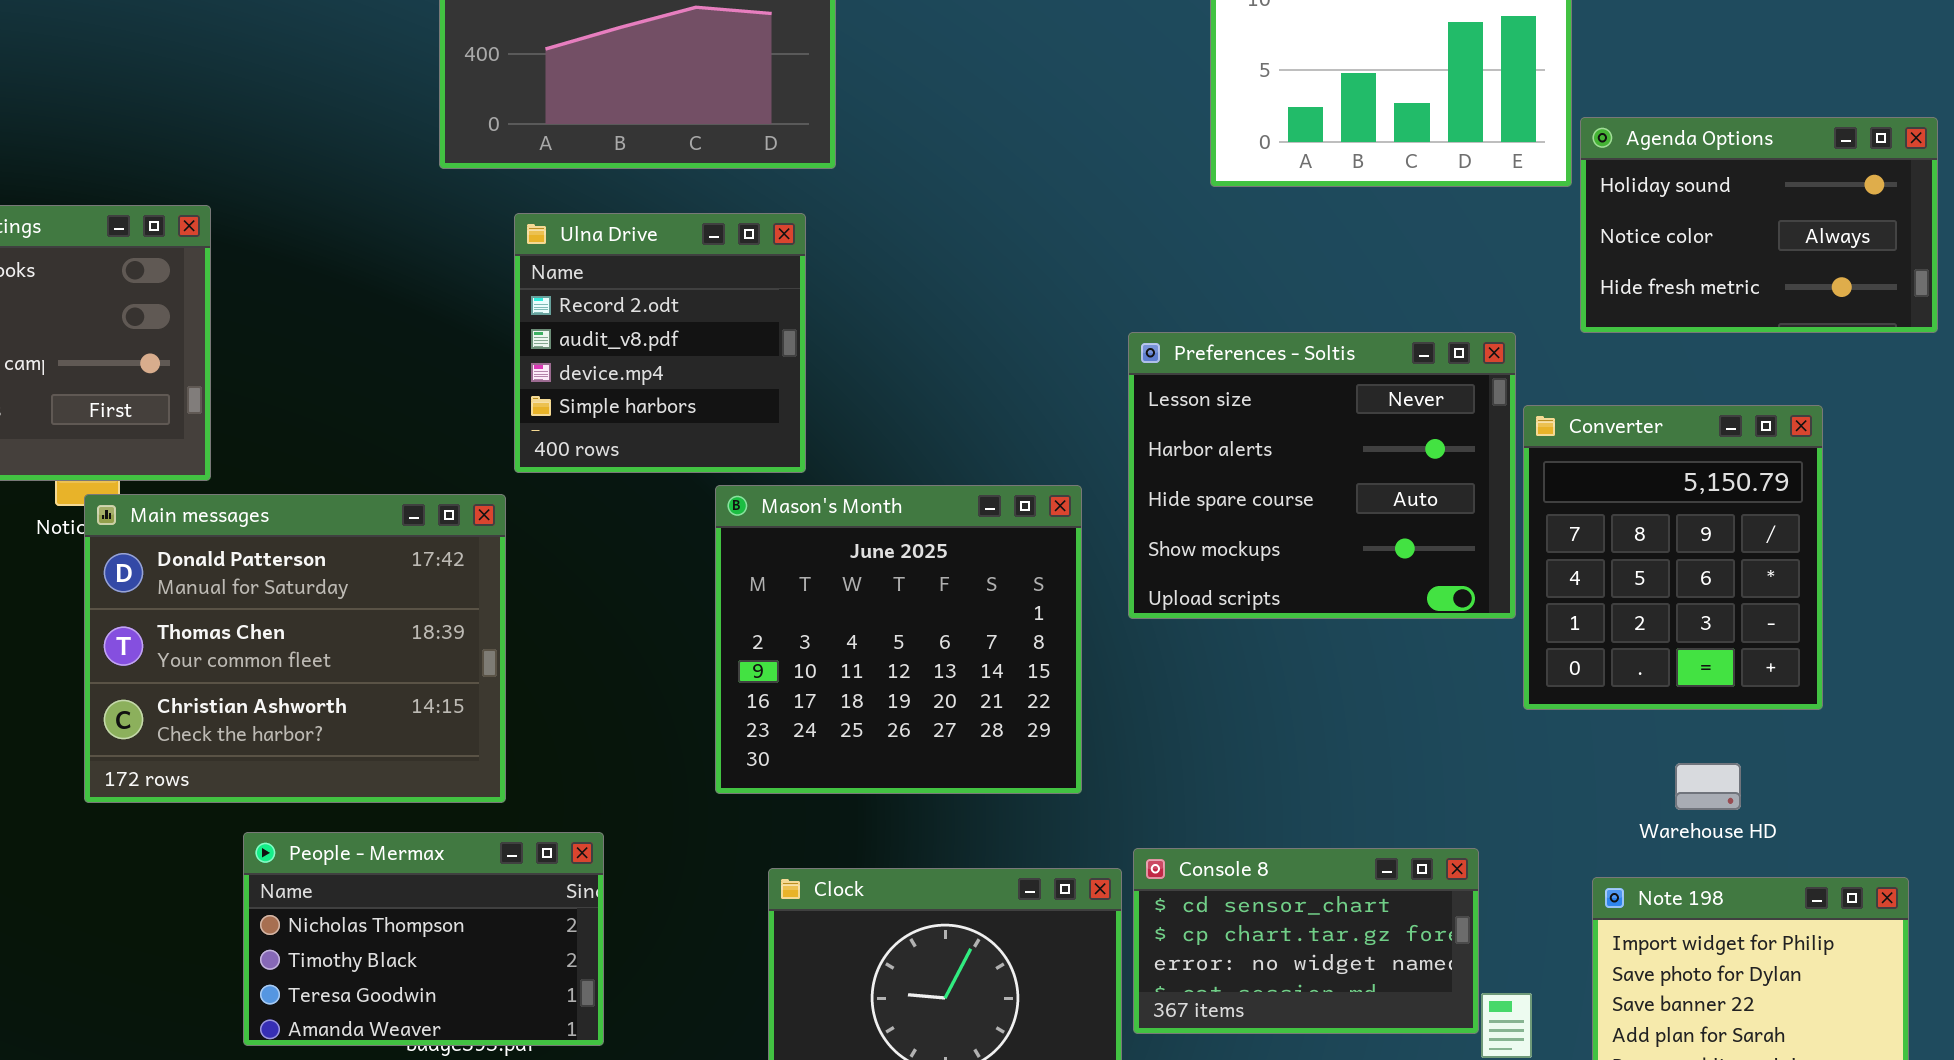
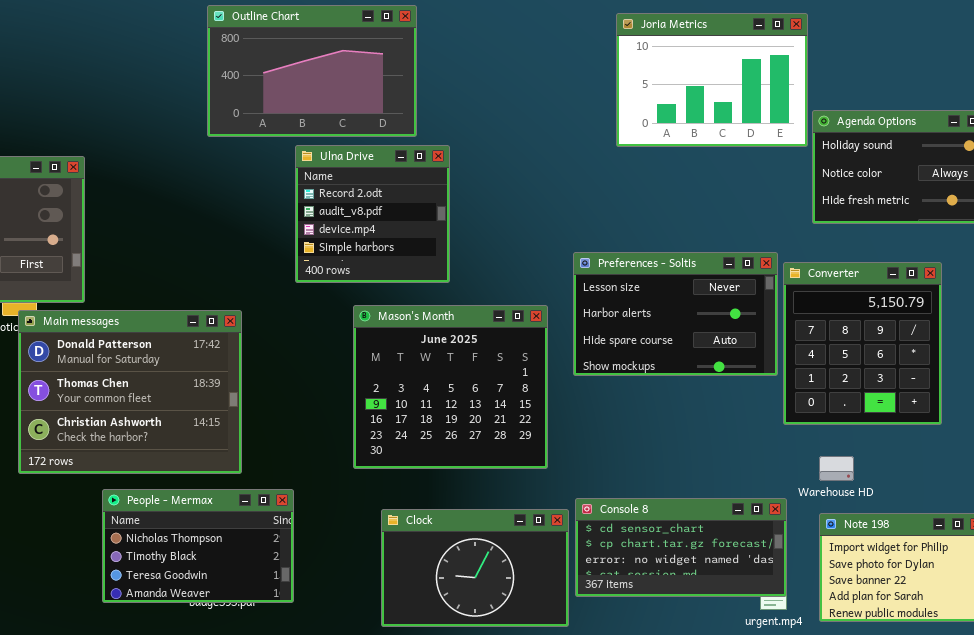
Ulna Drive: [514,213,806,473] -> [295,145,450,283], moved
Preferences - Soltis: [1128,332,1516,619] -> [573,252,778,376], resized
Warehouse HD: [1675,763,1741,810] -> [819,456,854,481], moved
Console 8: [1133,848,1479,1034] -> [575,498,787,597], resized

